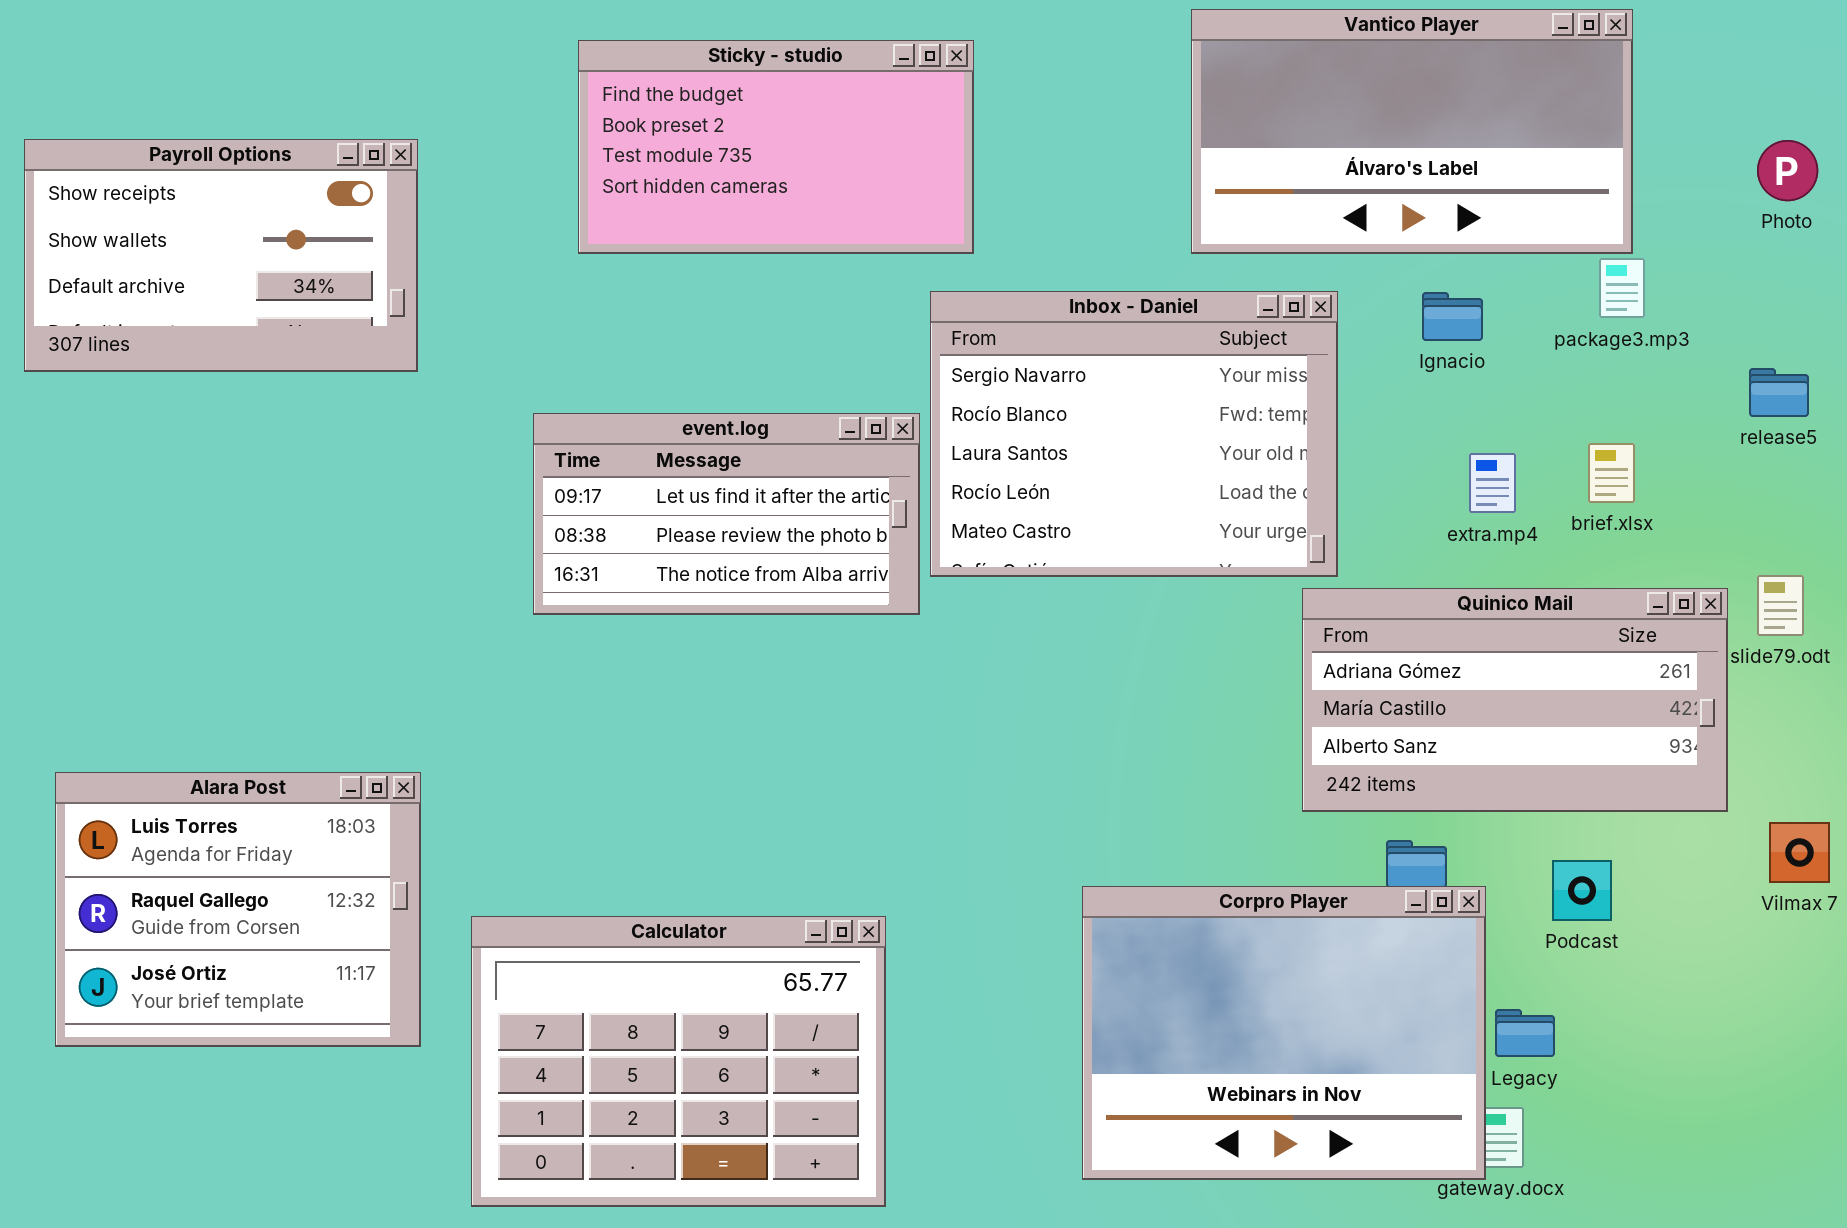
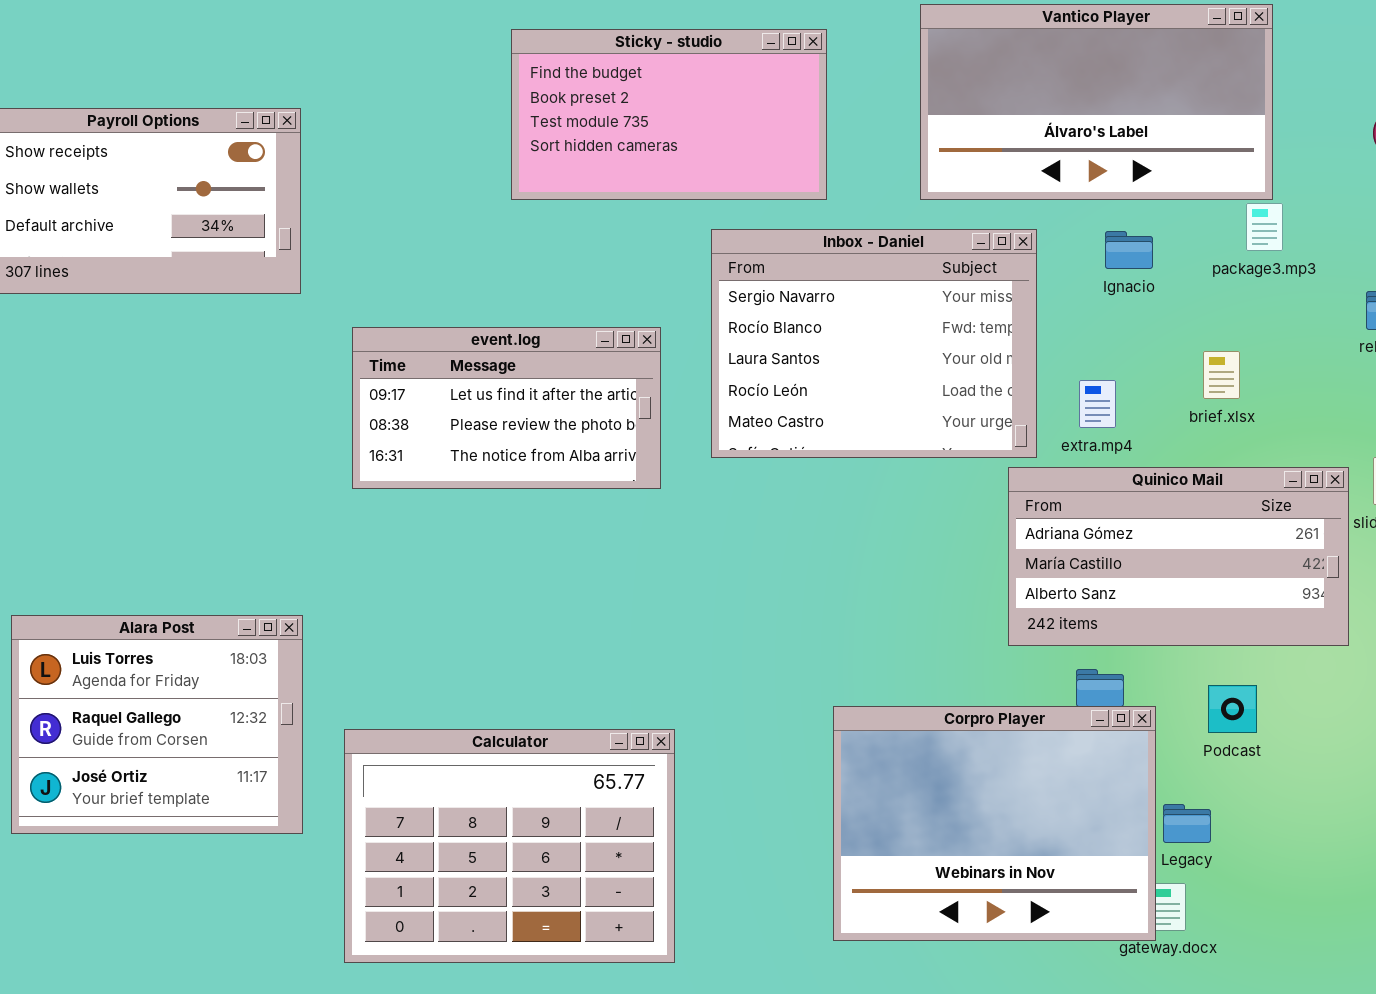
Sticky - studio: [578,40,974,254] -> [511,29,827,200], moved
event.log: [533,413,920,615] -> [352,327,661,489], moved
brief.xlsx: [1588,443,1635,503] -> [1203,351,1240,399], moved
extra.mp4: [1469,453,1516,513] -> [1079,380,1116,428], moved

